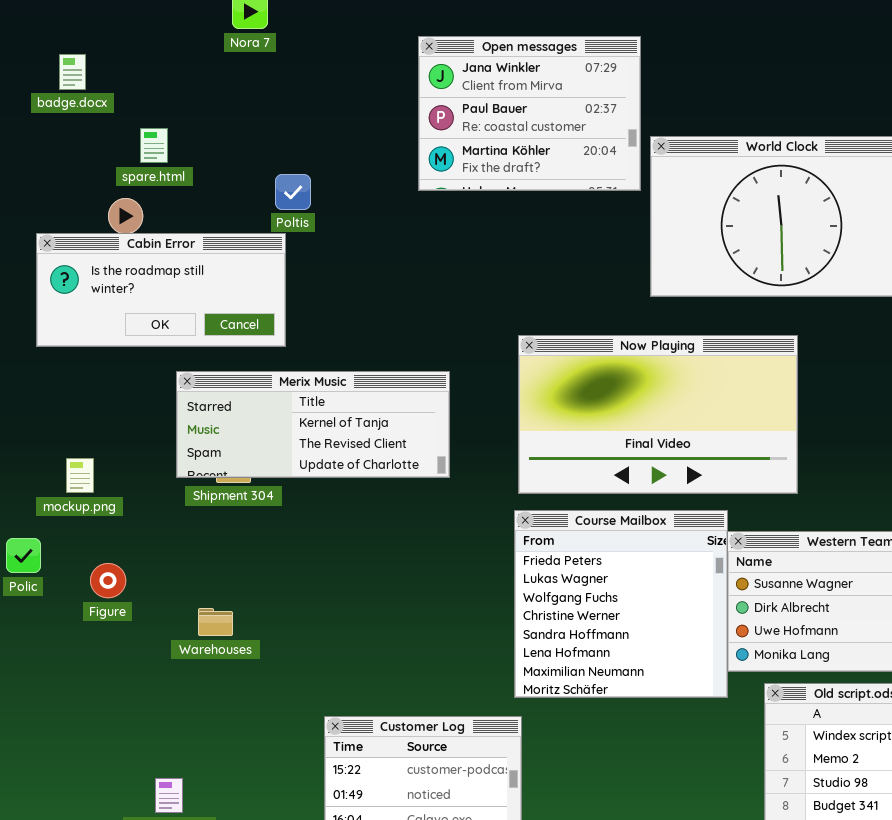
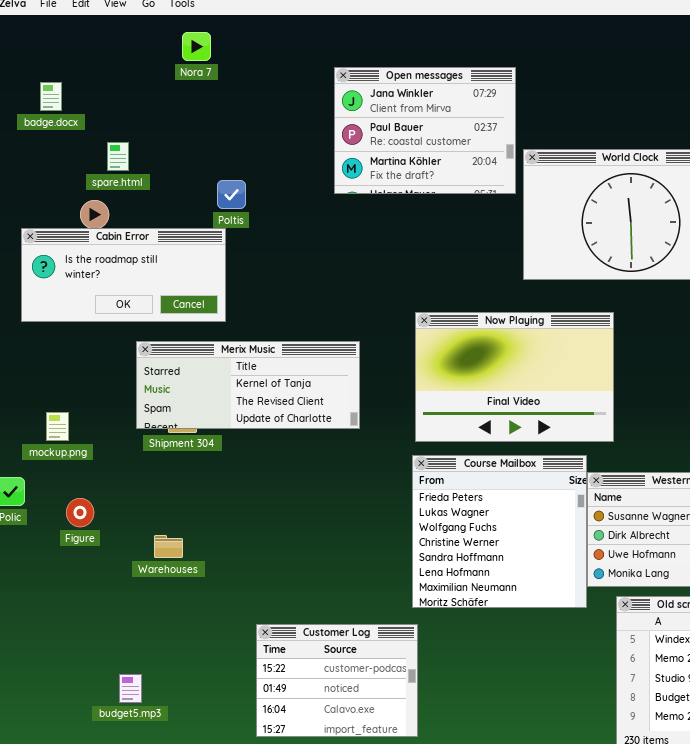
Now Playing: [518,335,798,494] -> [415,312,614,442], resized

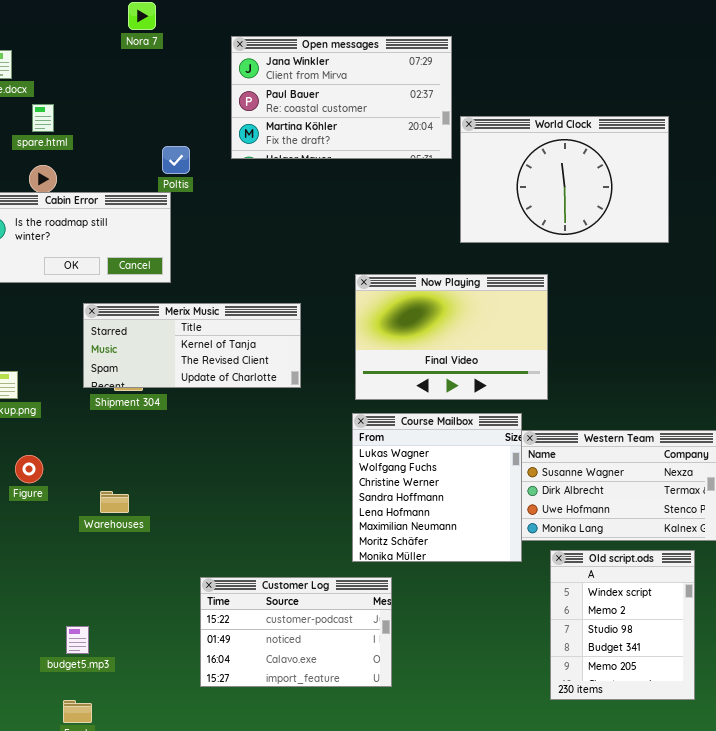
Open messages: [334,67,516,194] -> [231,36,452,159], resized
spare.html: [107,142,129,171] -> [32,104,54,132], moved
Course Mailbox: [412,455,587,608] -> [352,413,522,562], scrolled down 1 row
Customer Log: [256,624,418,737] -> [200,577,392,687], resized

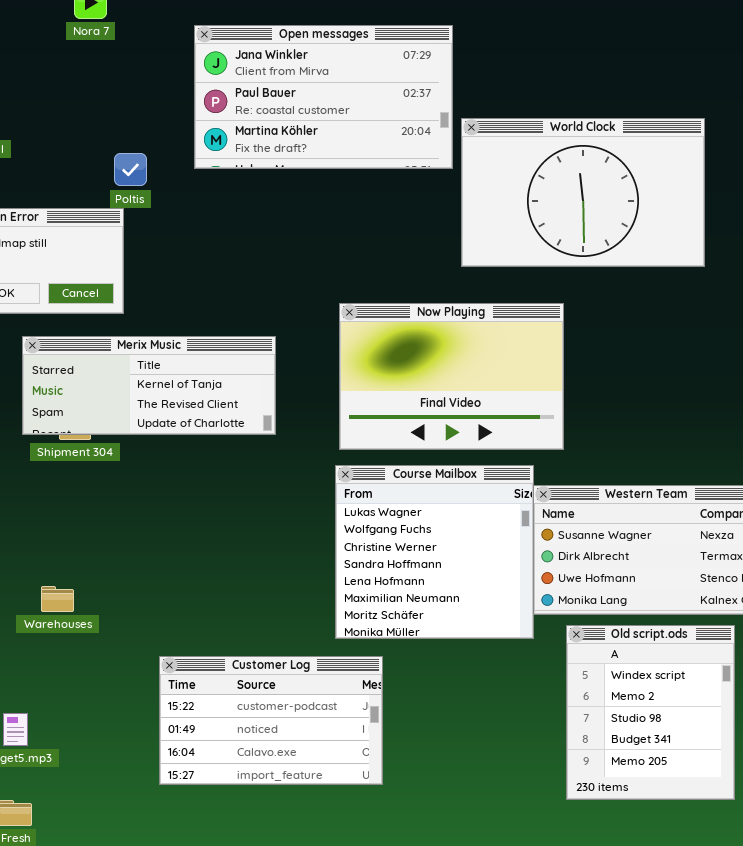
Warehouses: [100,491,129,513] -> [41,586,74,612], moved

